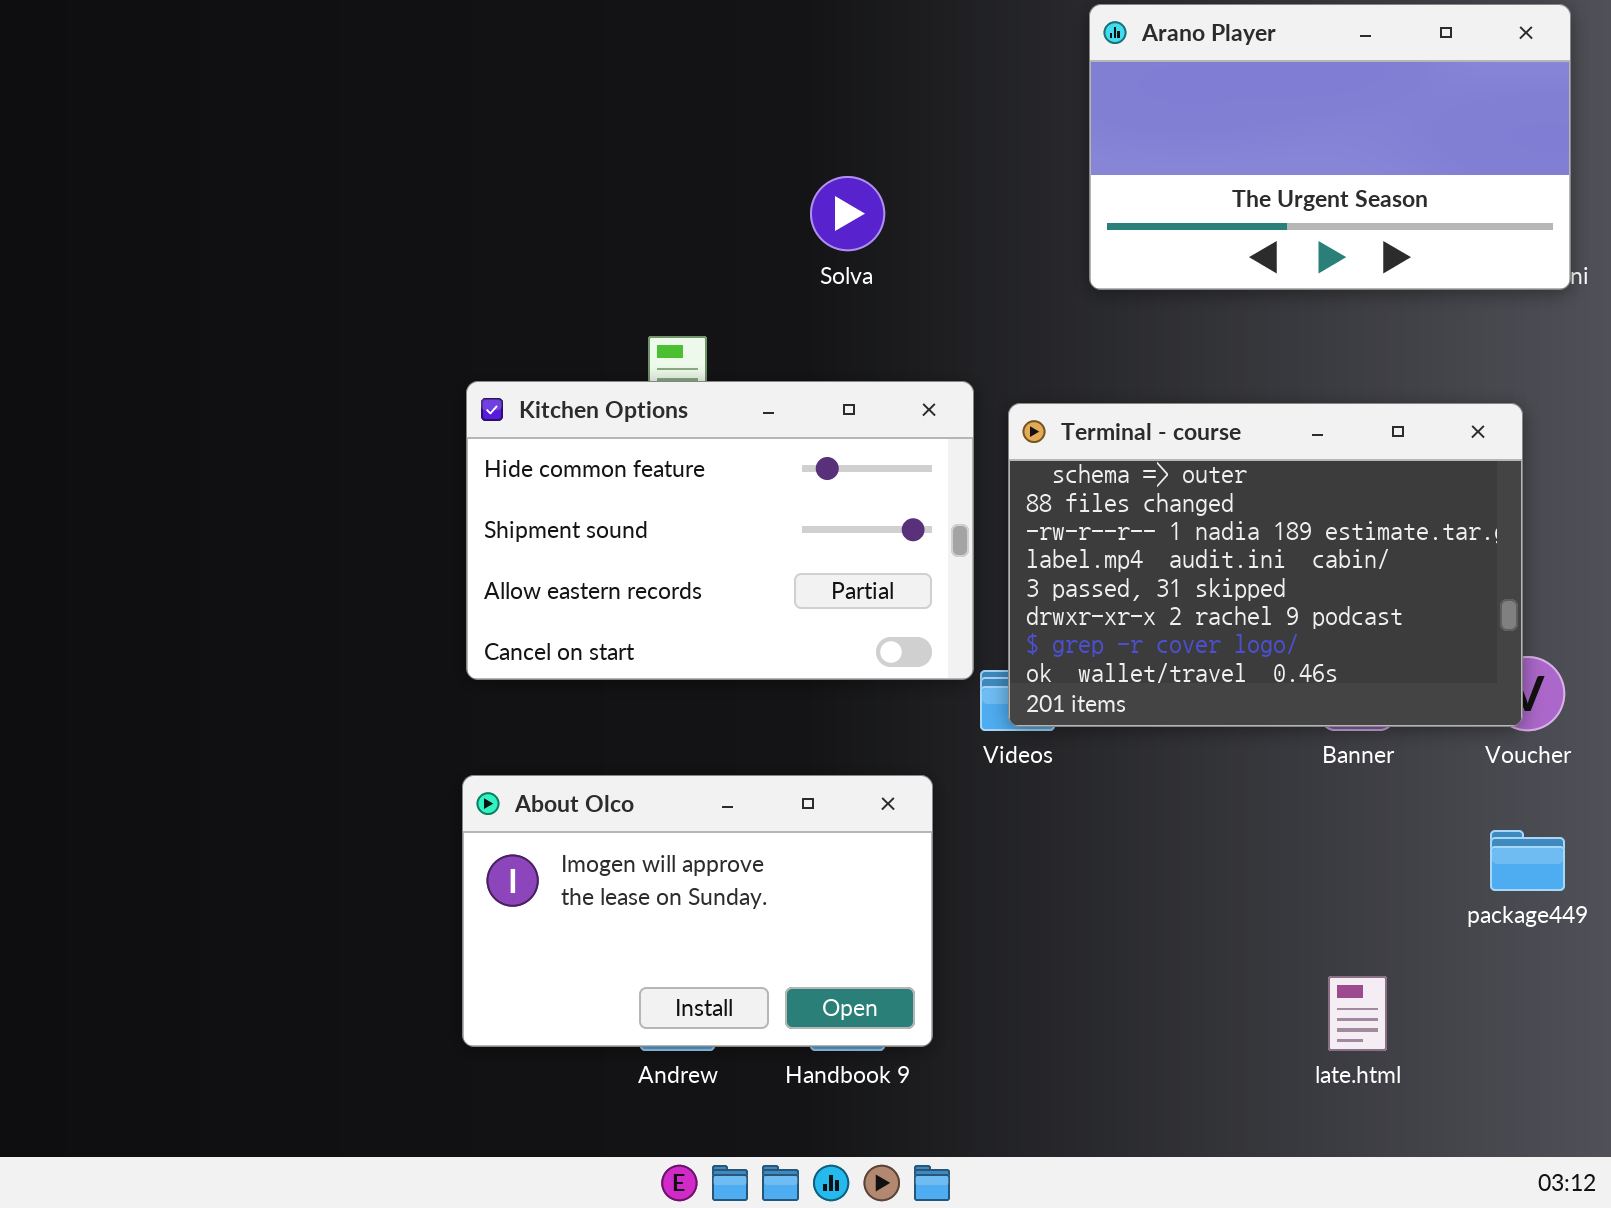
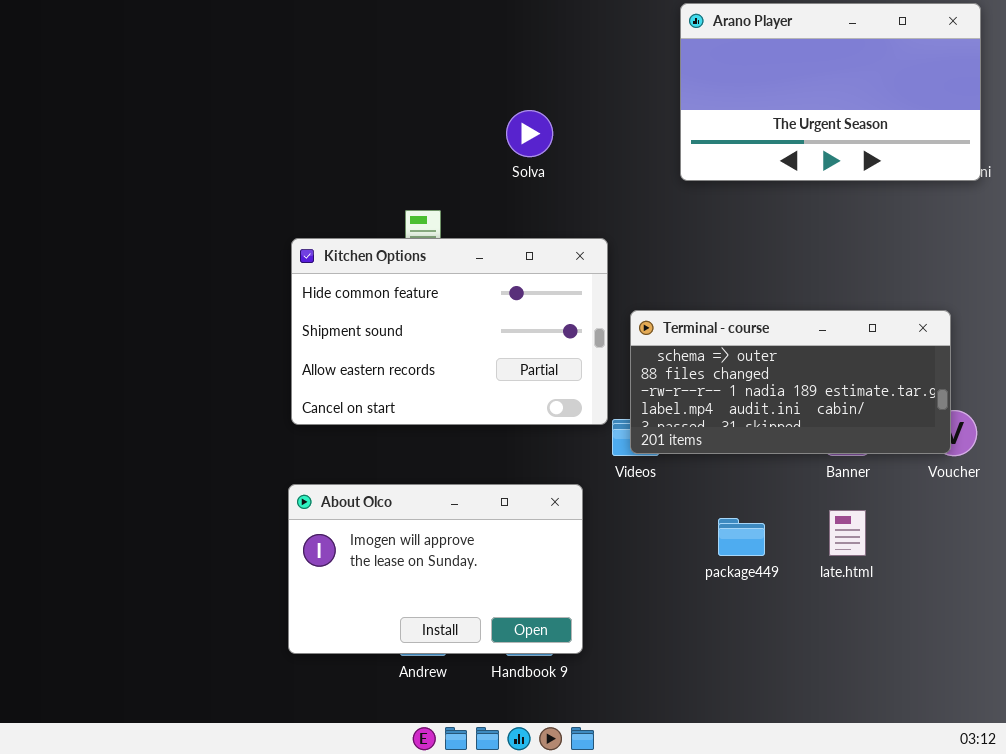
Terminal - course: [1008,403,1523,727] -> [630,310,951,454], resized
package449: [1490,830,1565,891] -> [718,518,765,556], moved
late.html: [1328,976,1387,1051] -> [829,510,866,556], moved

